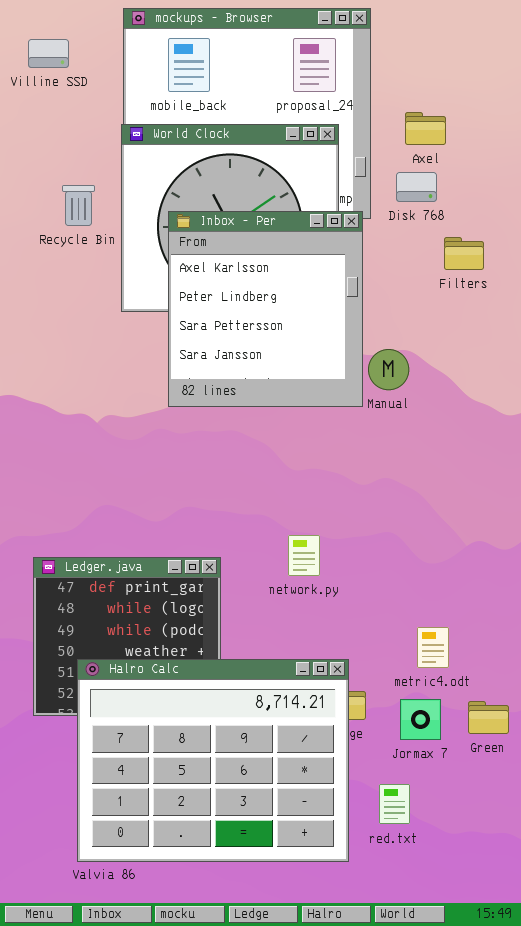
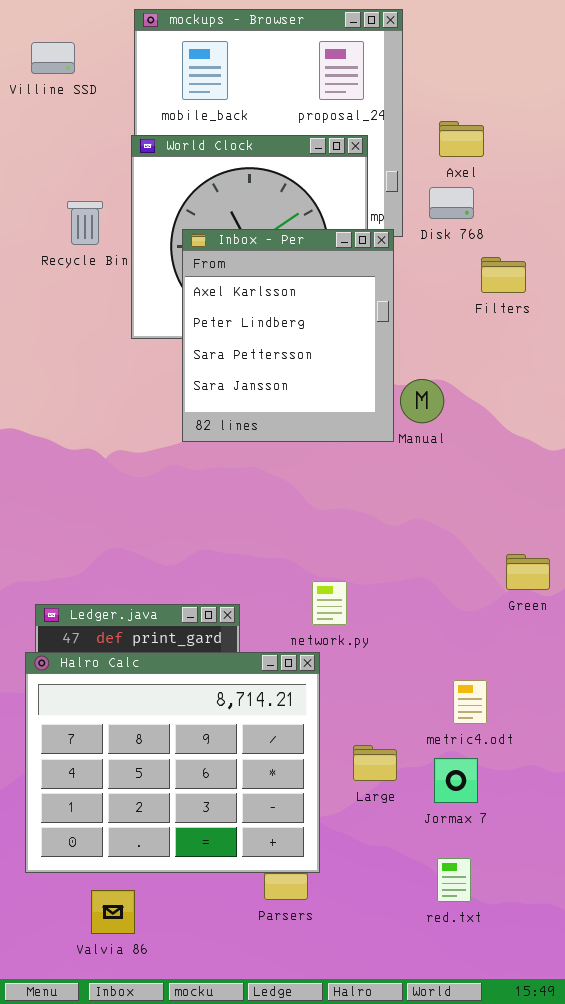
Halro Calc: [77,659,349,862] -> [25,652,320,873], moved
Green: [468,701,509,734] -> [506,554,550,590], moved
red.txt: [379,784,410,824] -> [437,858,471,902], moved

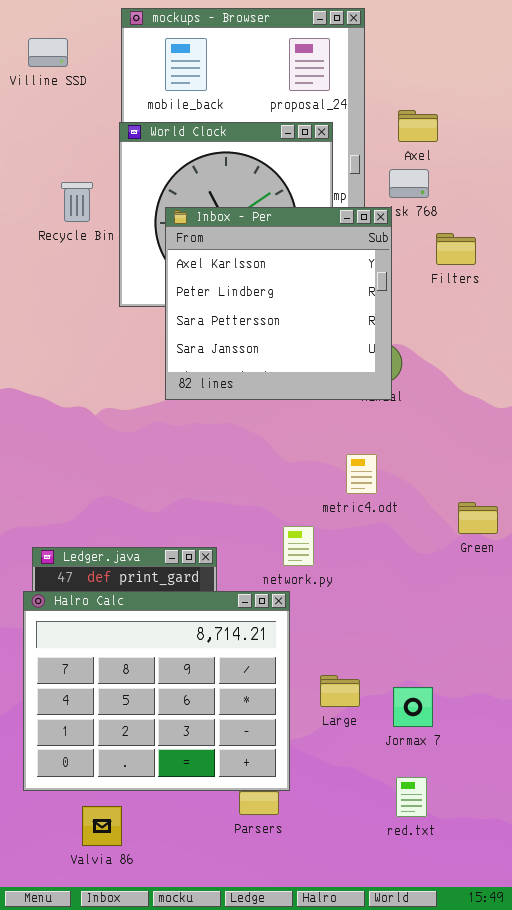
Inbox - Per: [182,229,394,442] -> [165,207,392,400], resized
metric4.odt: [453,680,487,724] -> [346,454,377,494], moved

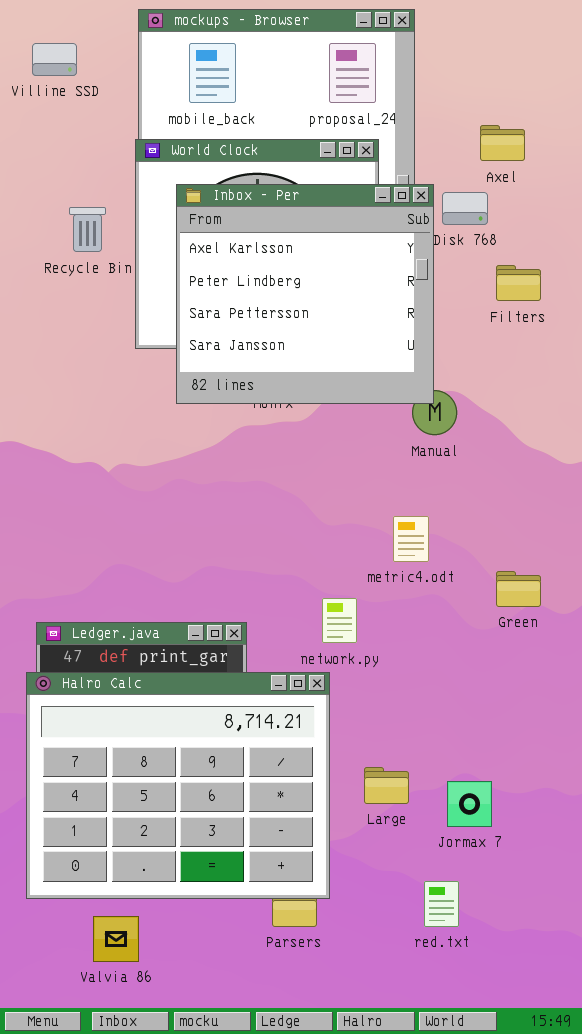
Axel: [398,110,438,142] -> [480,125,525,161], moved
Inbox - Per: [165,207,392,400] -> [176,184,434,404], moved
Green: [458,502,498,534] -> [496,571,541,607], moved
red.txt: [396,777,427,817] -> [424,881,459,927], moved

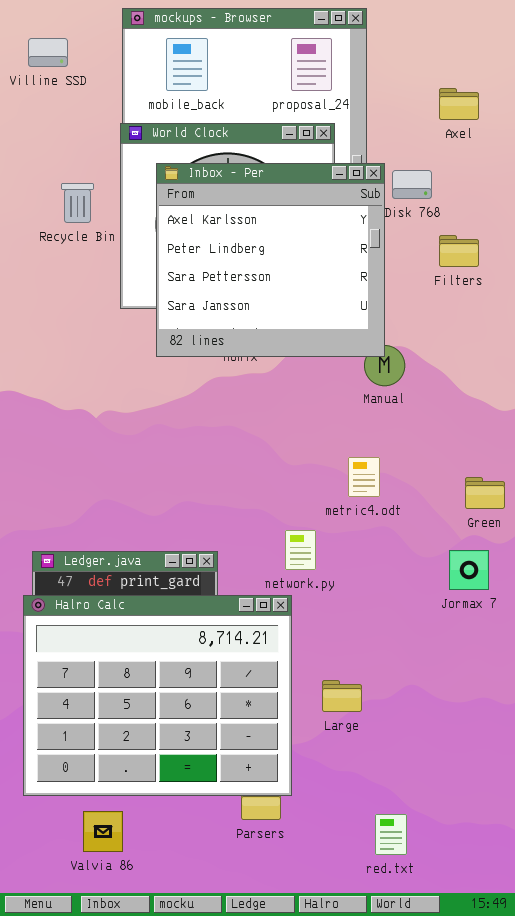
Axel: [480,125,525,161] -> [439,88,479,120], moved
Green: [496,571,541,607] -> [465,477,505,509], moved
Jormax 7: [447,781,492,827] -> [449,550,489,590], moved
red.txt: [424,881,459,927] -> [375,814,407,855], moved

